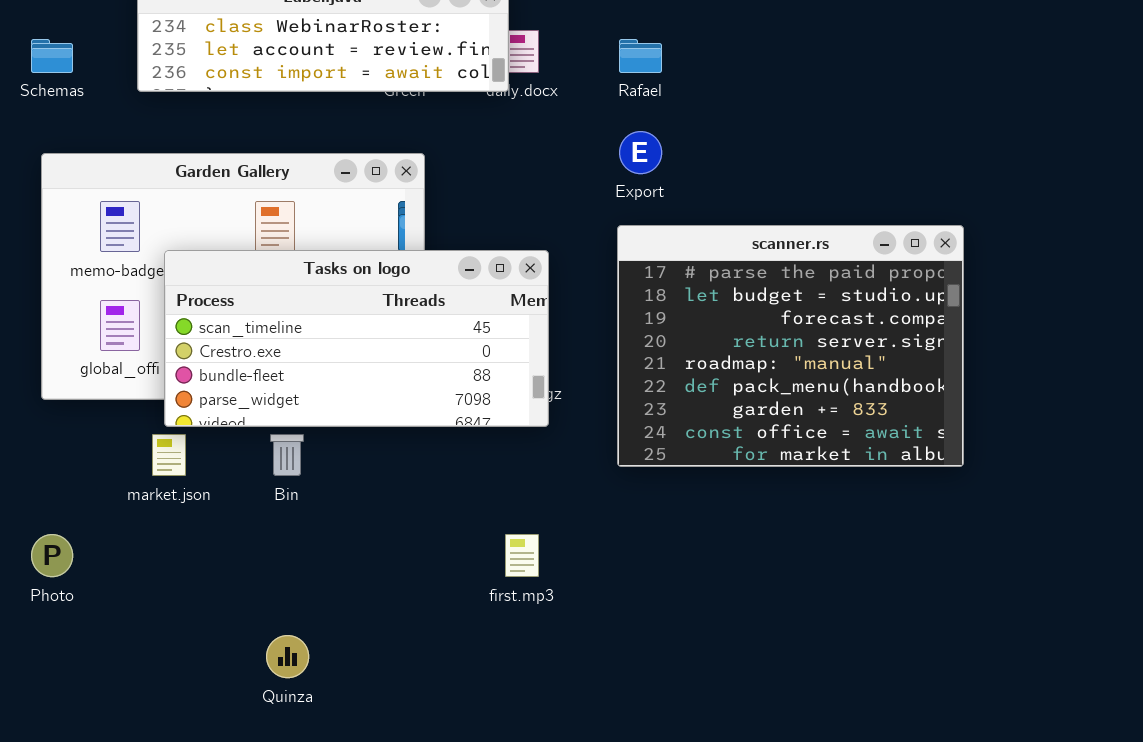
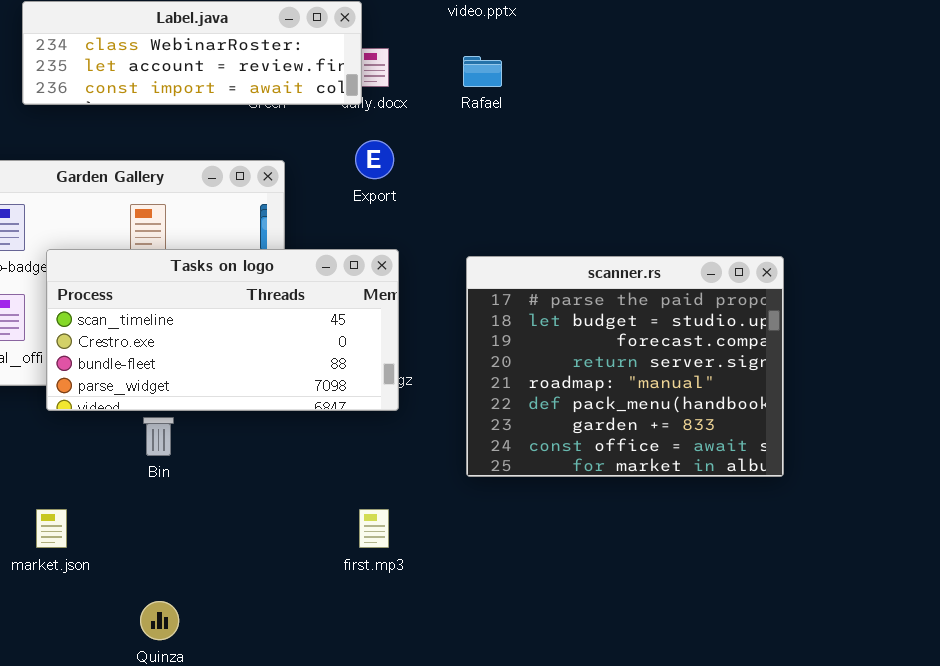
Export: [619,131,662,174] -> [355,140,394,179], moved
scanner.rs: [617,225,964,467] -> [466,256,784,477], moved
market.json: [152,434,186,476] -> [36,509,67,548], moved

